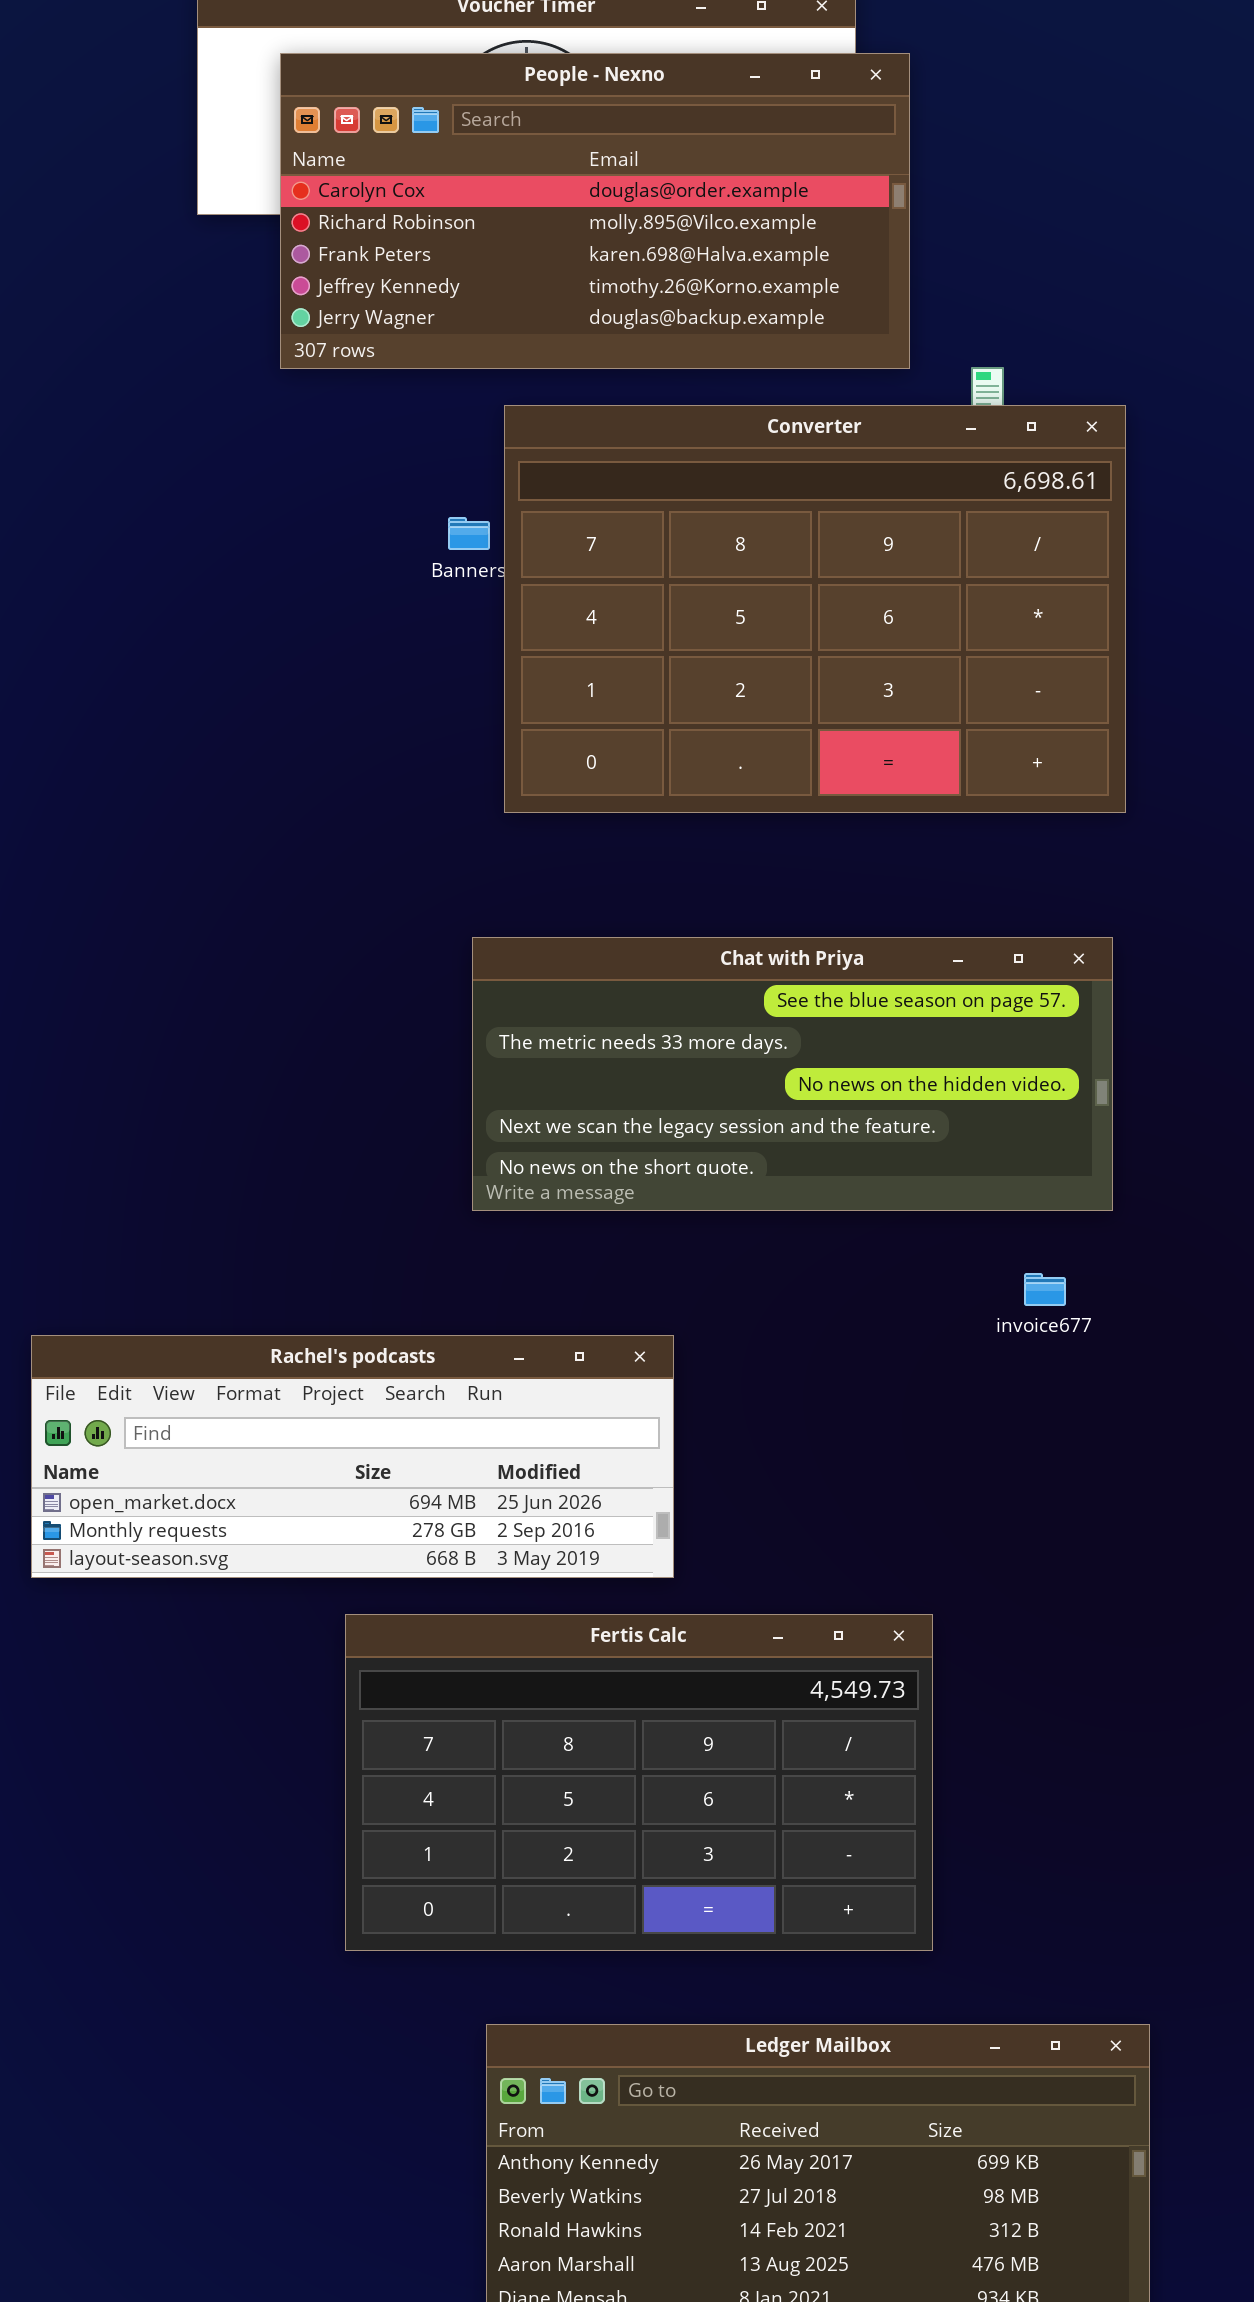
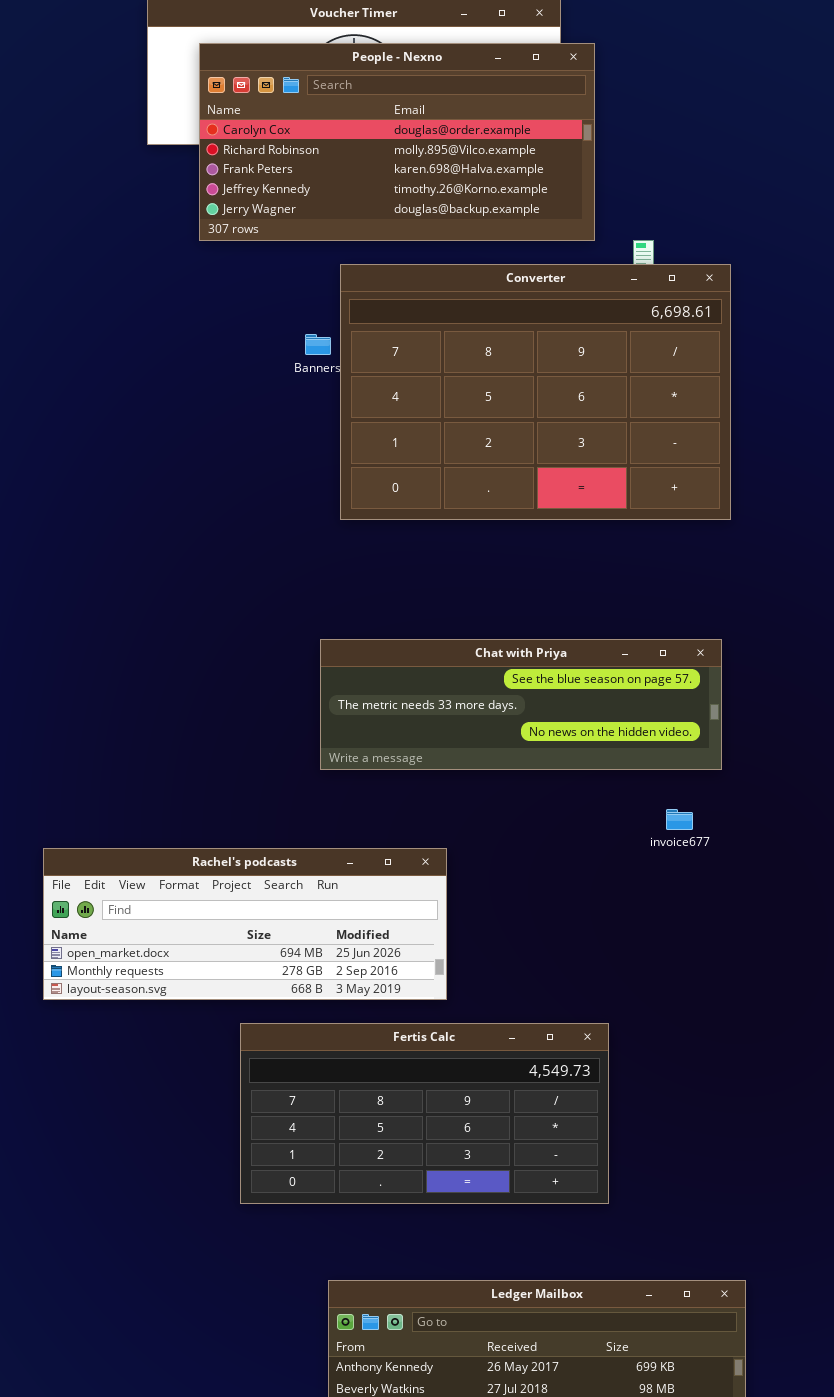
Chat with Priya: [472,937,1113,1211] -> [320,639,722,770], resized
Fertis Calc: [345,1614,933,1951] -> [240,1023,609,1204], resized

